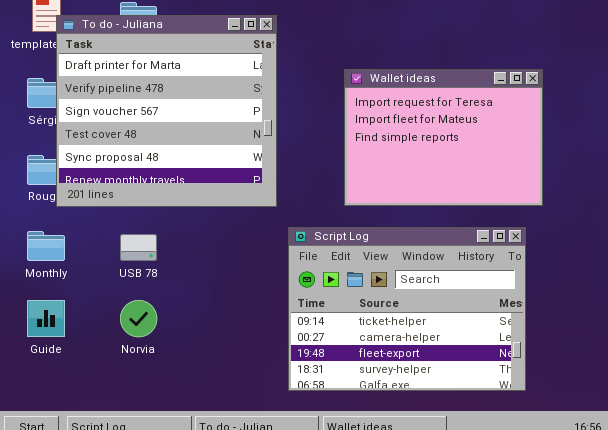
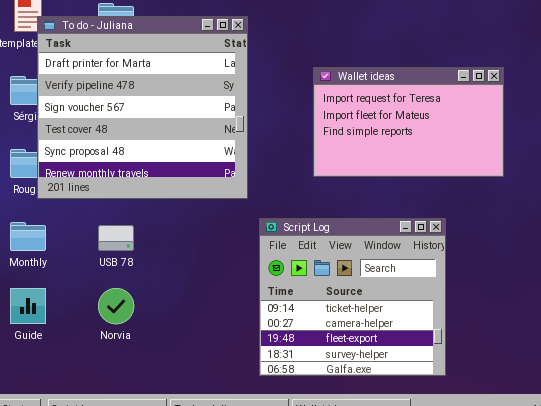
Wallet ideas: [344,69,543,206] -> [313,67,504,177], resized
Script Log: [288,227,526,391] -> [259,218,446,376], resized

